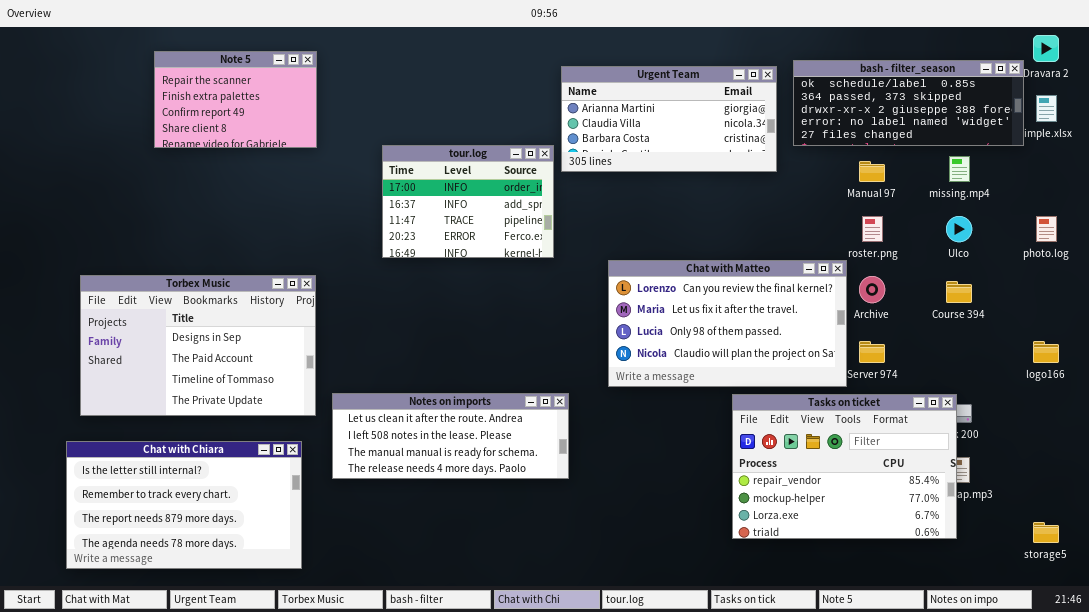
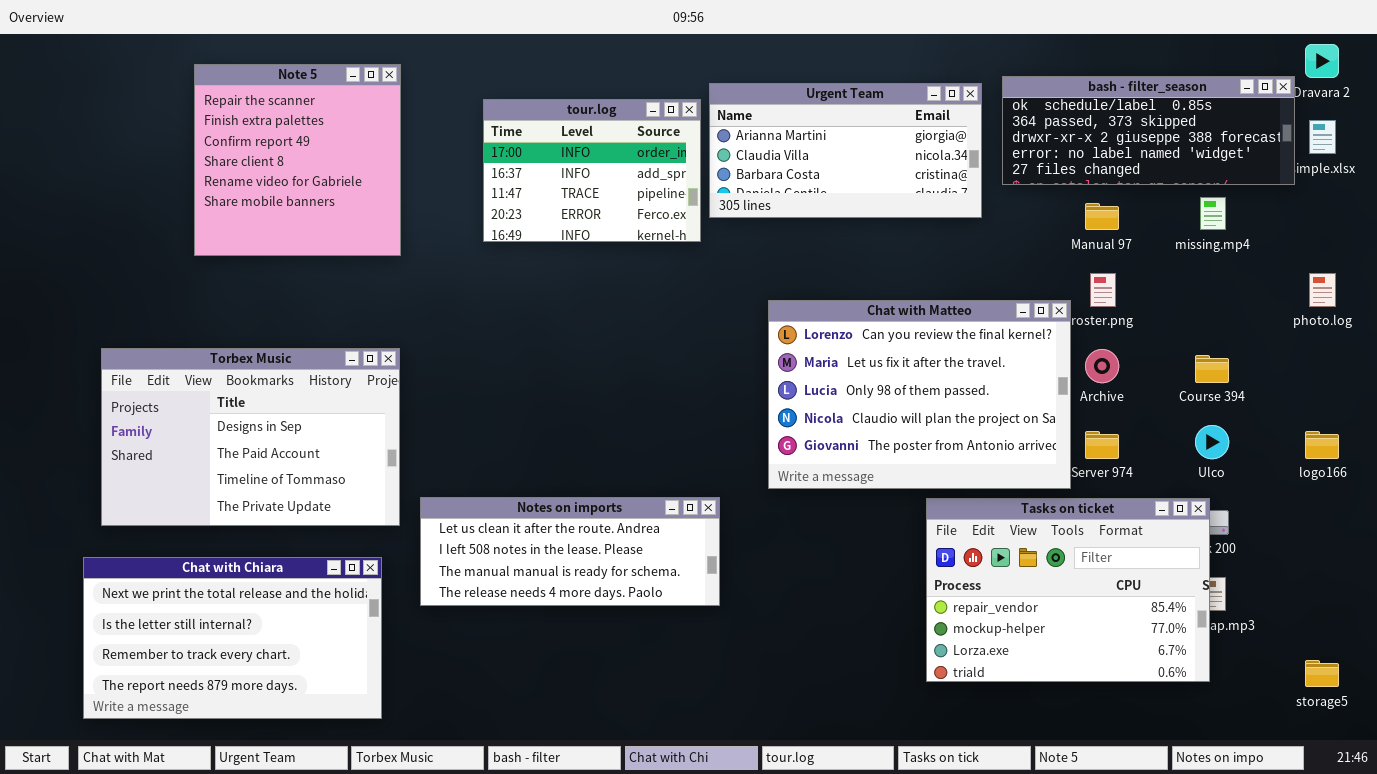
Note 5: [154,51,317,148] -> [194,64,401,256], resized
tour.log: [382,145,554,258] -> [483,99,701,242], moved
Ulco: [946,216,972,242] -> [1195,425,1229,459], moved
Chat with Matteo: [608,260,847,387] -> [768,300,1071,489], resized
Chat with Chiara: [66,441,302,569] -> [83,557,382,719], scrolled up 1 row

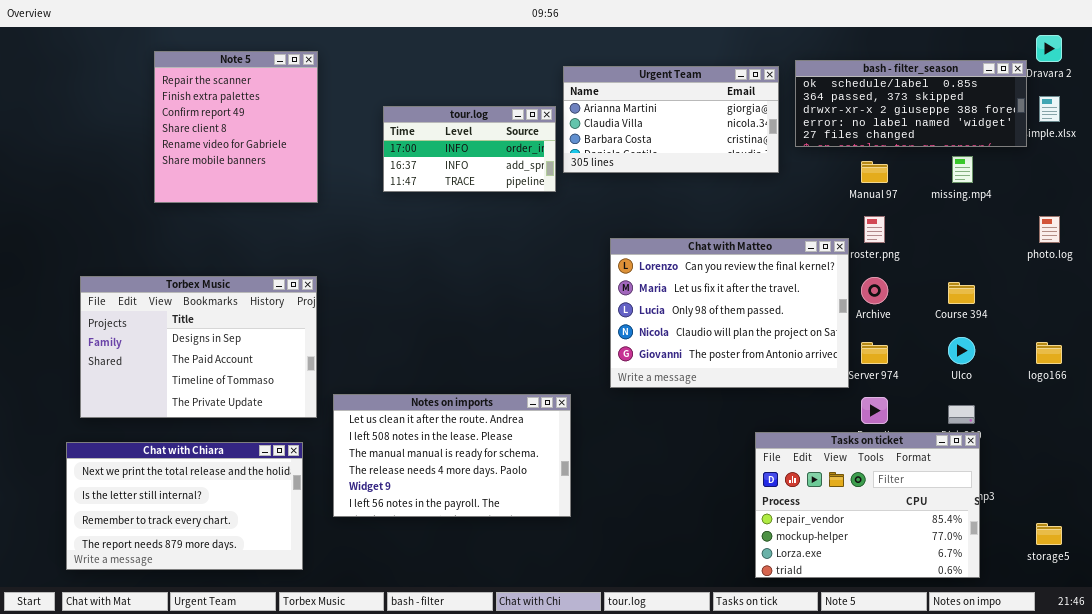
tour.log: [483,99,701,242] -> [383,106,556,192], resized
Notes on imports: [420,497,720,606] -> [333,394,571,517], resized
Tasks on ticket: [926,498,1210,682] -> [755,432,980,578], moved

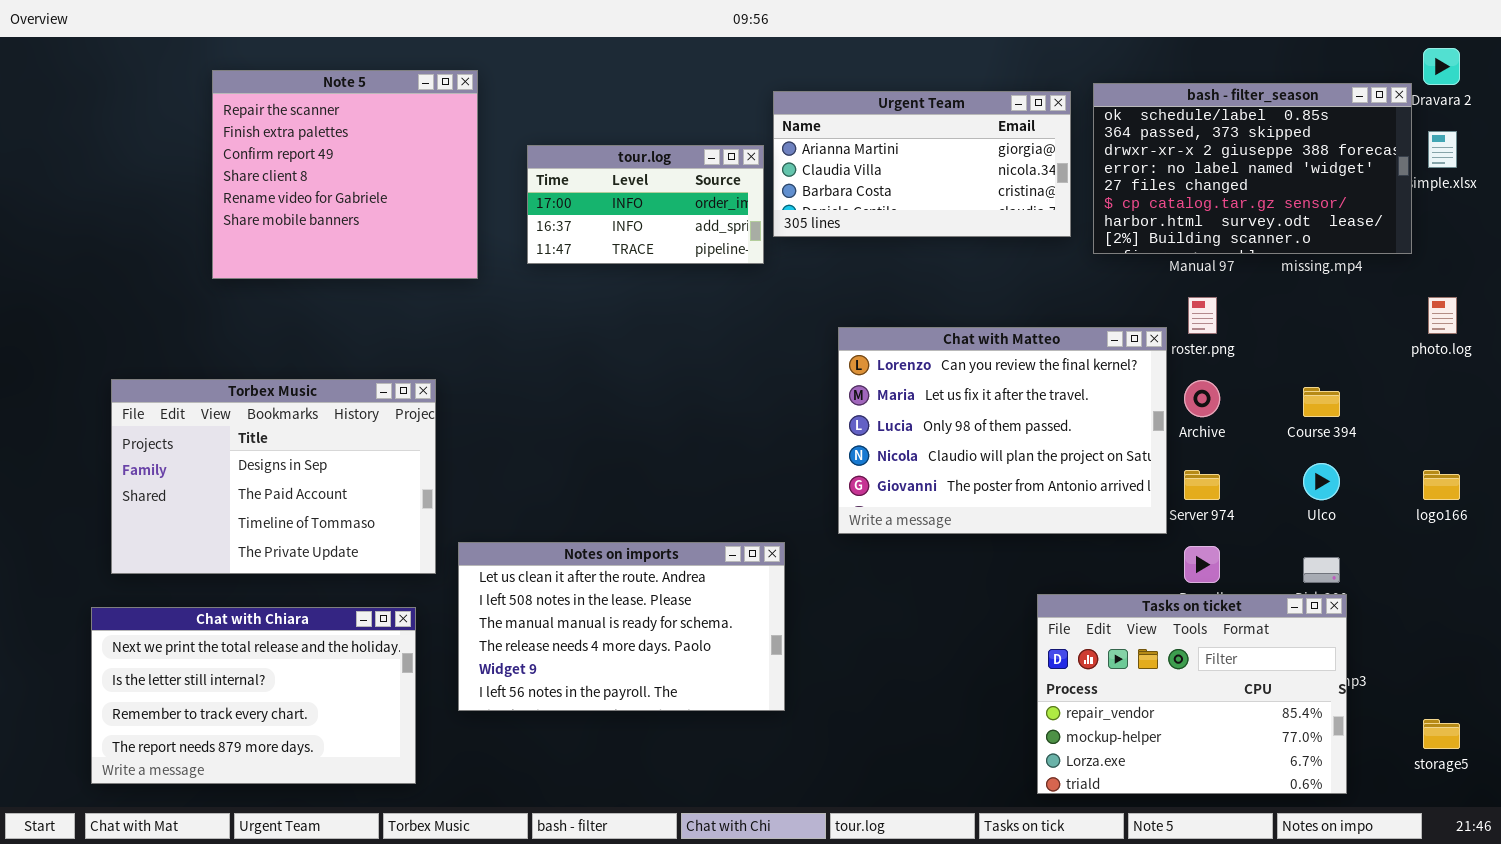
Note 5: [154,51,318,203] -> [212,70,478,279], resized
bash - filter_season: [795,60,1027,147] -> [1093,83,1412,254], resized

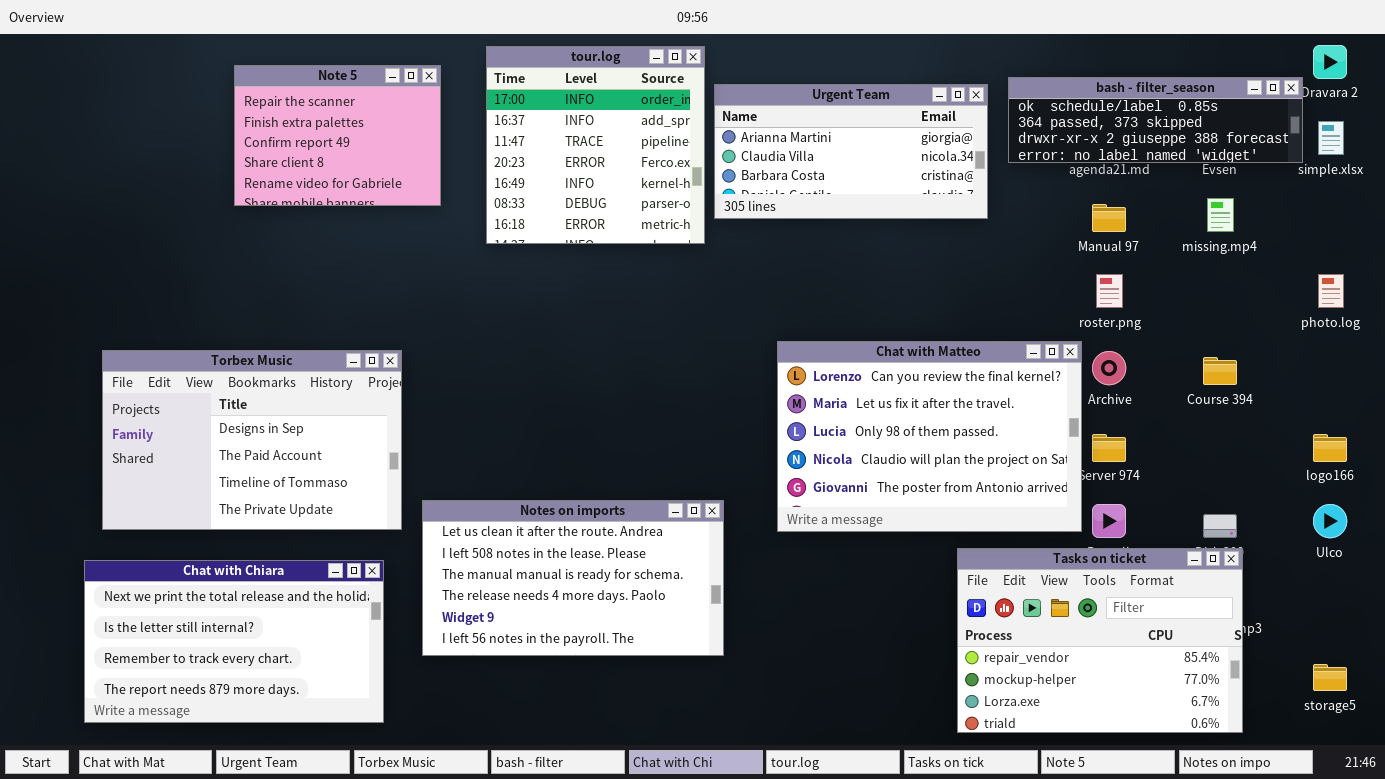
Note 5: [212,70,478,279] -> [234,65,441,206], resized
bash - filter_season: [1093,83,1412,254] -> [1008,77,1303,163], resized
tour.log: [527,145,764,264] -> [486,46,705,244], resized
Chat with Matteo: [838,327,1167,534] -> [777,341,1082,532], moved
Ulco: [1303,463,1340,500] -> [1313,504,1347,538], moved

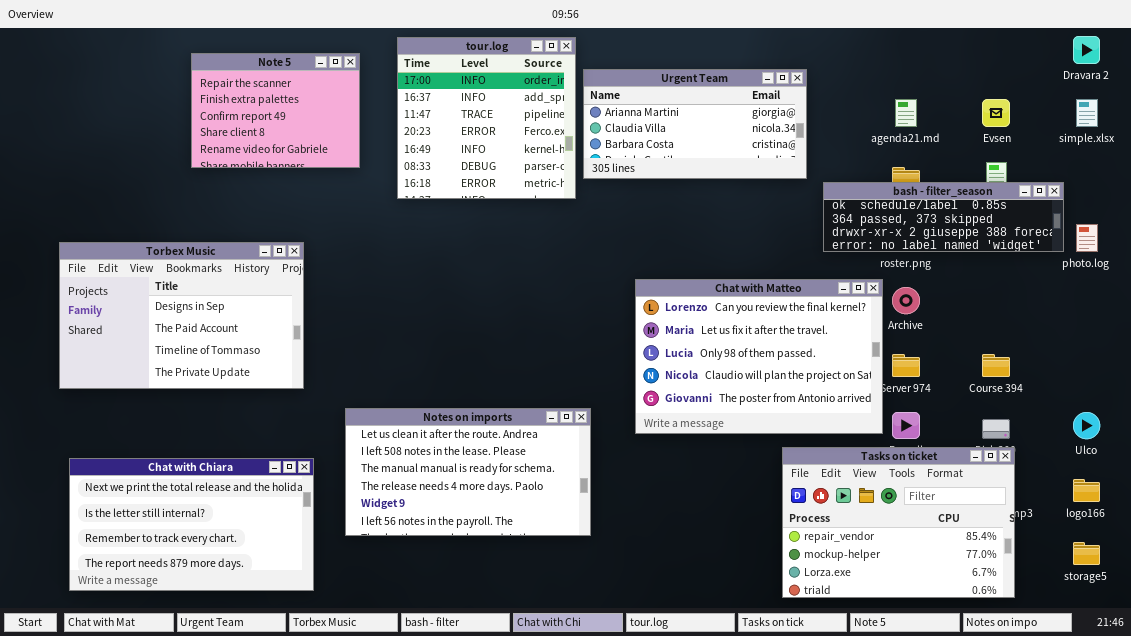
bash - filter_season: [1008,77,1303,163] -> [823,182,1064,252], moved
Torbex Music: [102,350,402,530] -> [59,242,304,389], moved
Course 394: [1203,357,1237,385] -> [982,354,1010,377], moved
logo166: [1313,434,1347,462] -> [1073,479,1100,502], moved

